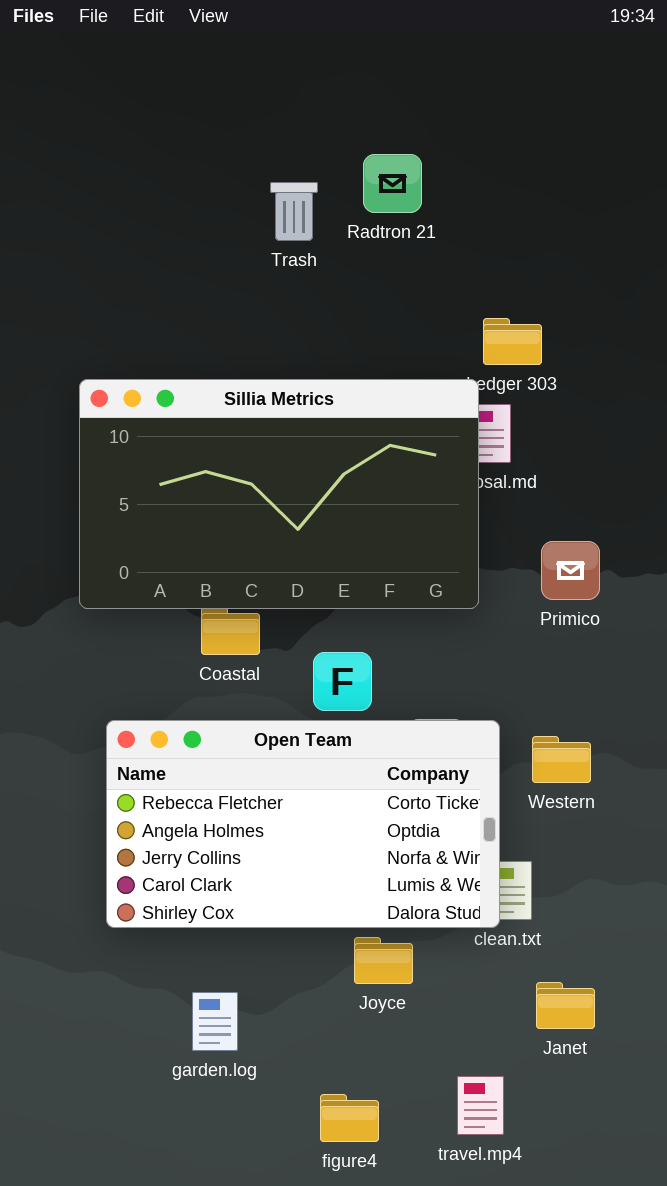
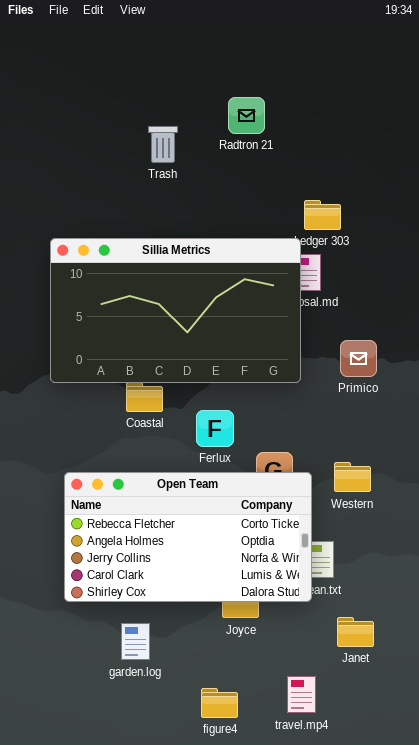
Trash: [270,182,318,241] -> [148,126,178,163], moved
Open Team: [106,720,500,928] -> [64,472,312,602], moved

